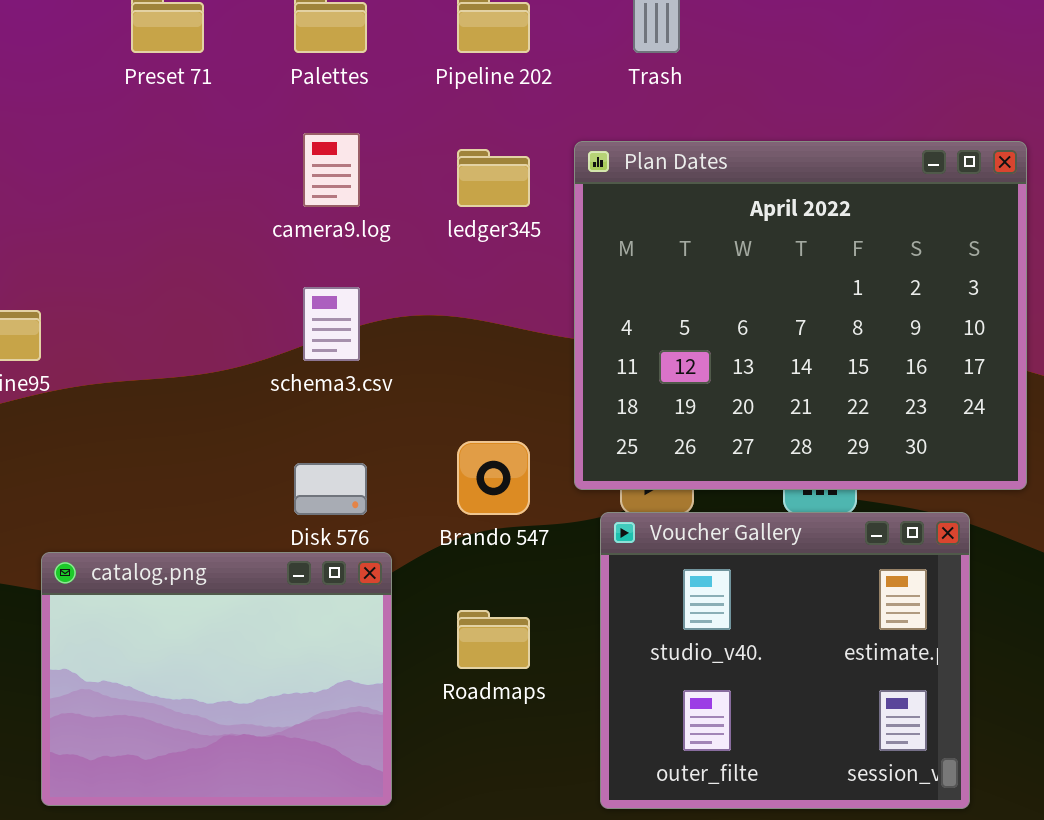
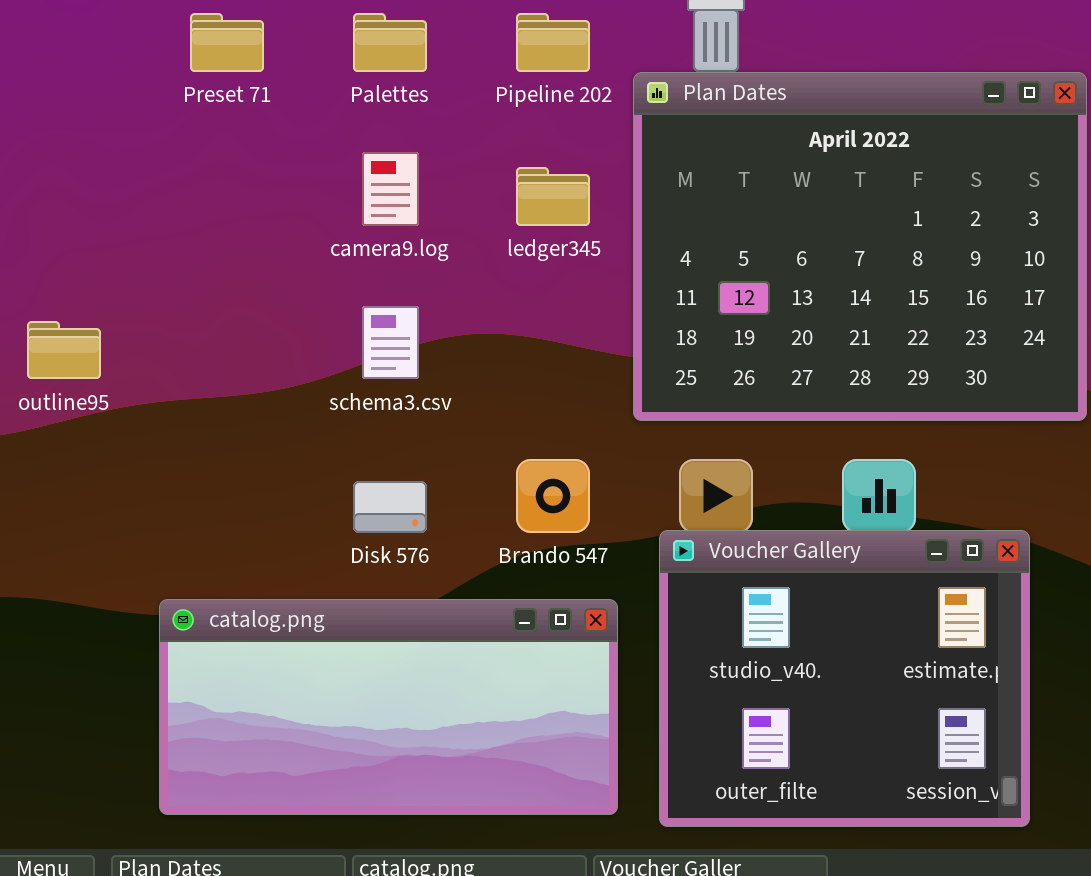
Plan Dates: [574,141,1027,490] -> [633,72,1087,421], moved
catalog.png: [41,552,392,806] -> [159,599,618,815], moved, resized

